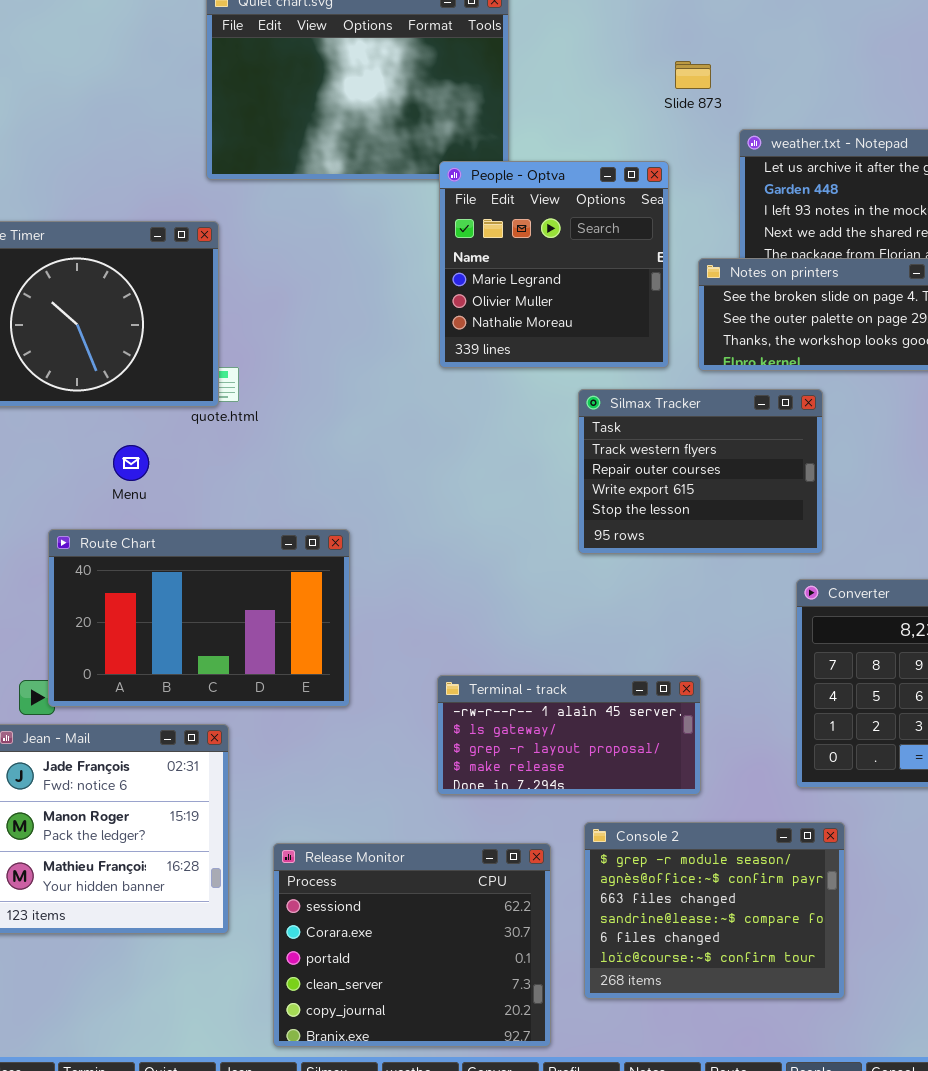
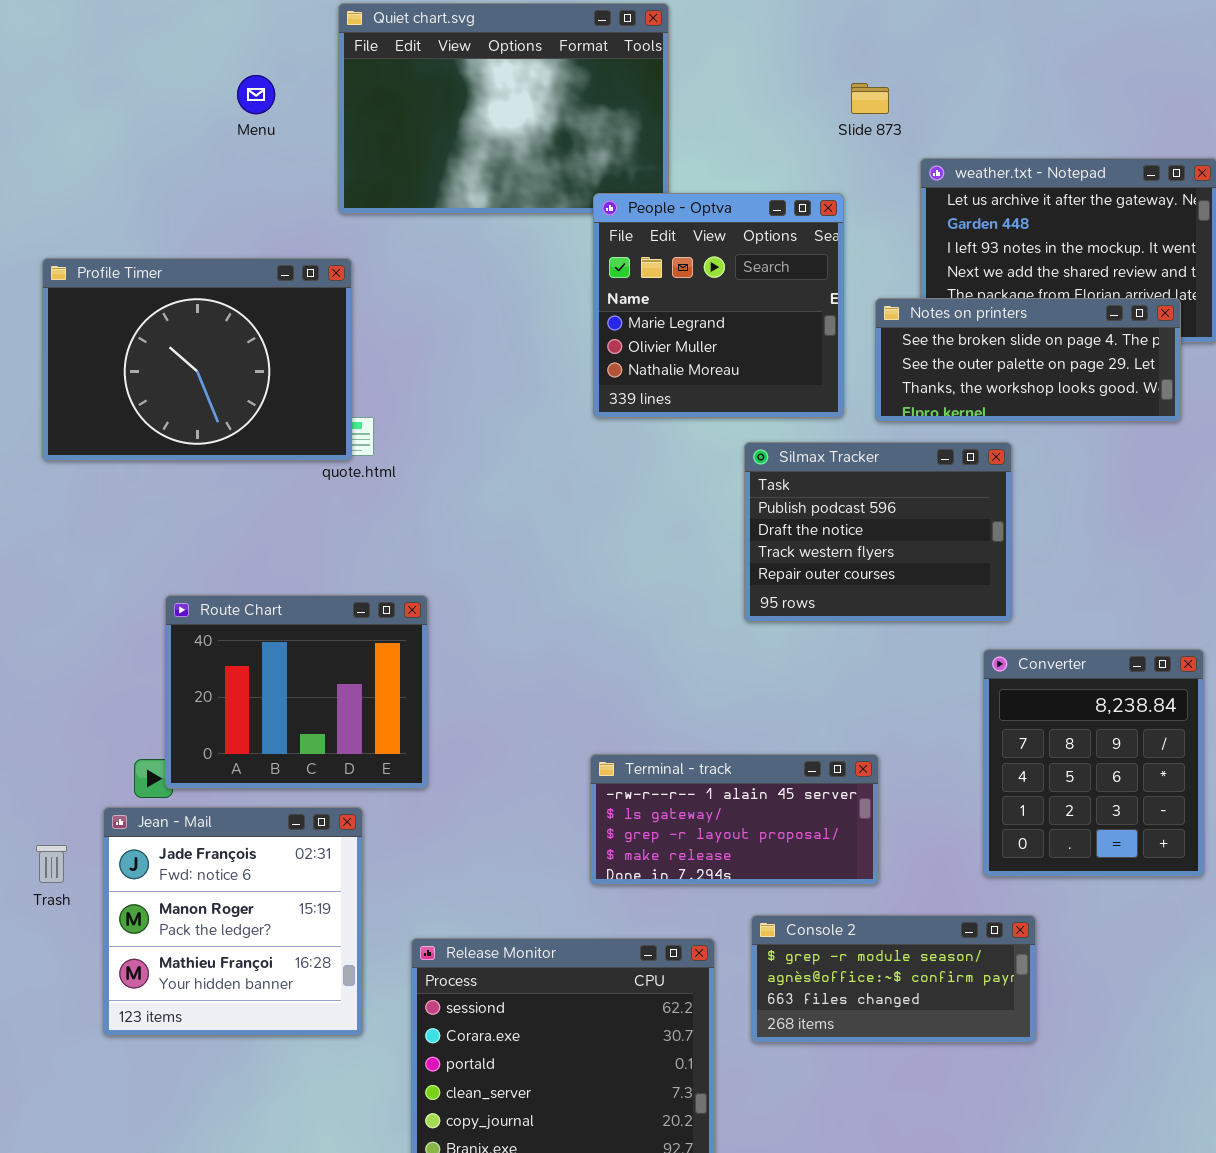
Silmax Tracker: [578,389,823,554] -> [744,442,1012,622], scrolled up 2 rows
Menu: [113,445,149,481] -> [237,75,275,114], moved
Route Chart: [48,529,350,707] -> [165,595,428,789], resized
Console 2: [584,822,845,999] -> [751,915,1036,1043], resized

